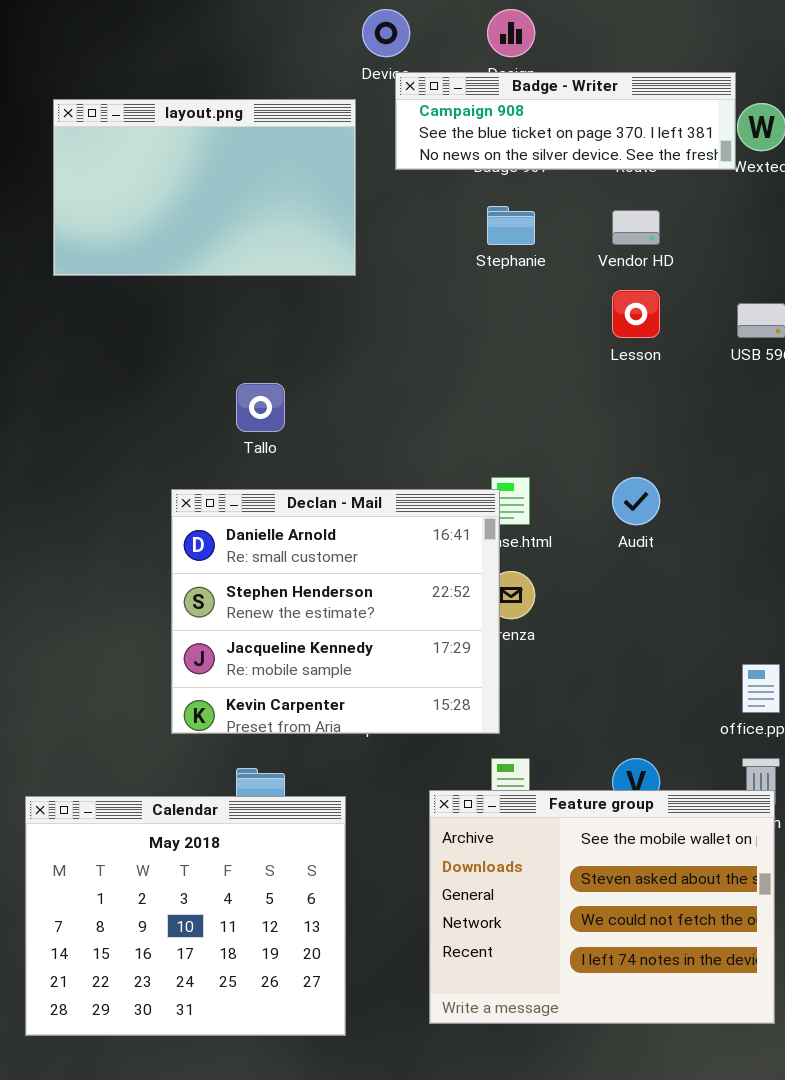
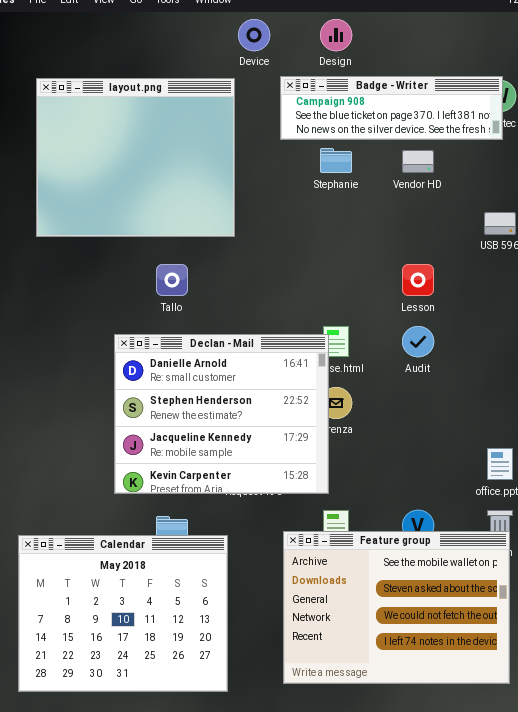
Badge - Writer: [395,72,736,170] -> [280,76,503,140], moved
layout.png: [53,99,356,276] -> [36,78,235,237], resized
Lesson: [612,290,660,338] -> [402,264,434,296], moved

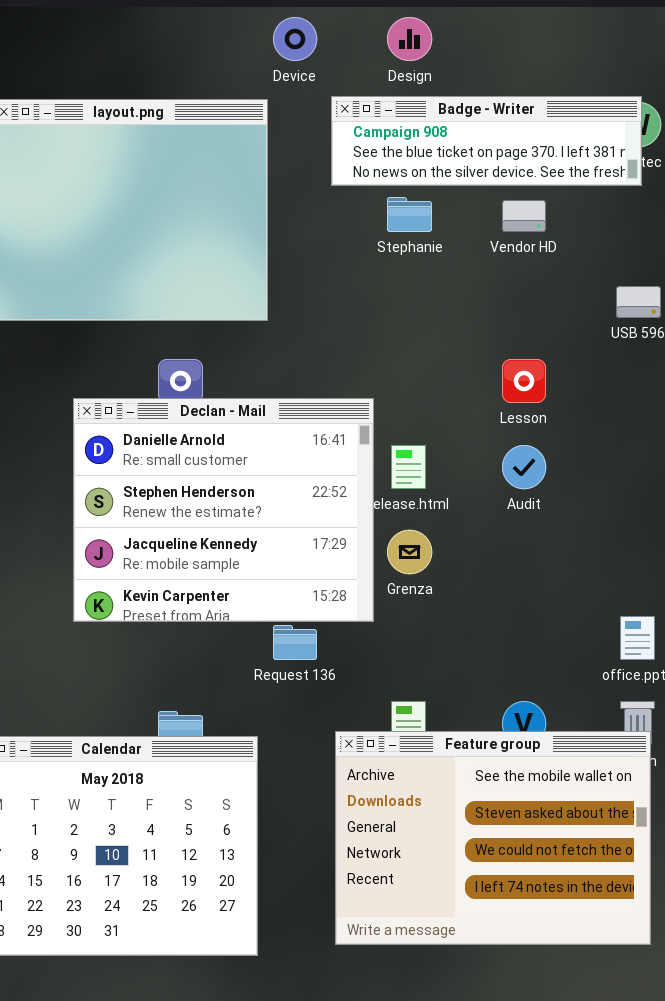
Declan - Mail: [114,334,329,494] -> [73,398,374,622], moved

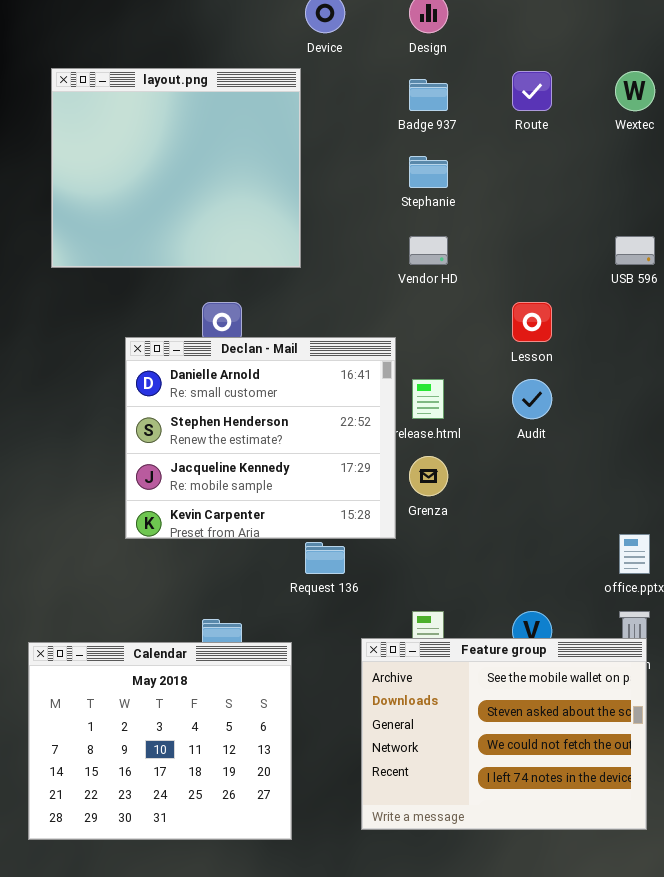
Badge - Writer: [331,96,642,186] -> none, closed
Vendor HD: [502,200,546,232] -> [409,236,448,265], moved

